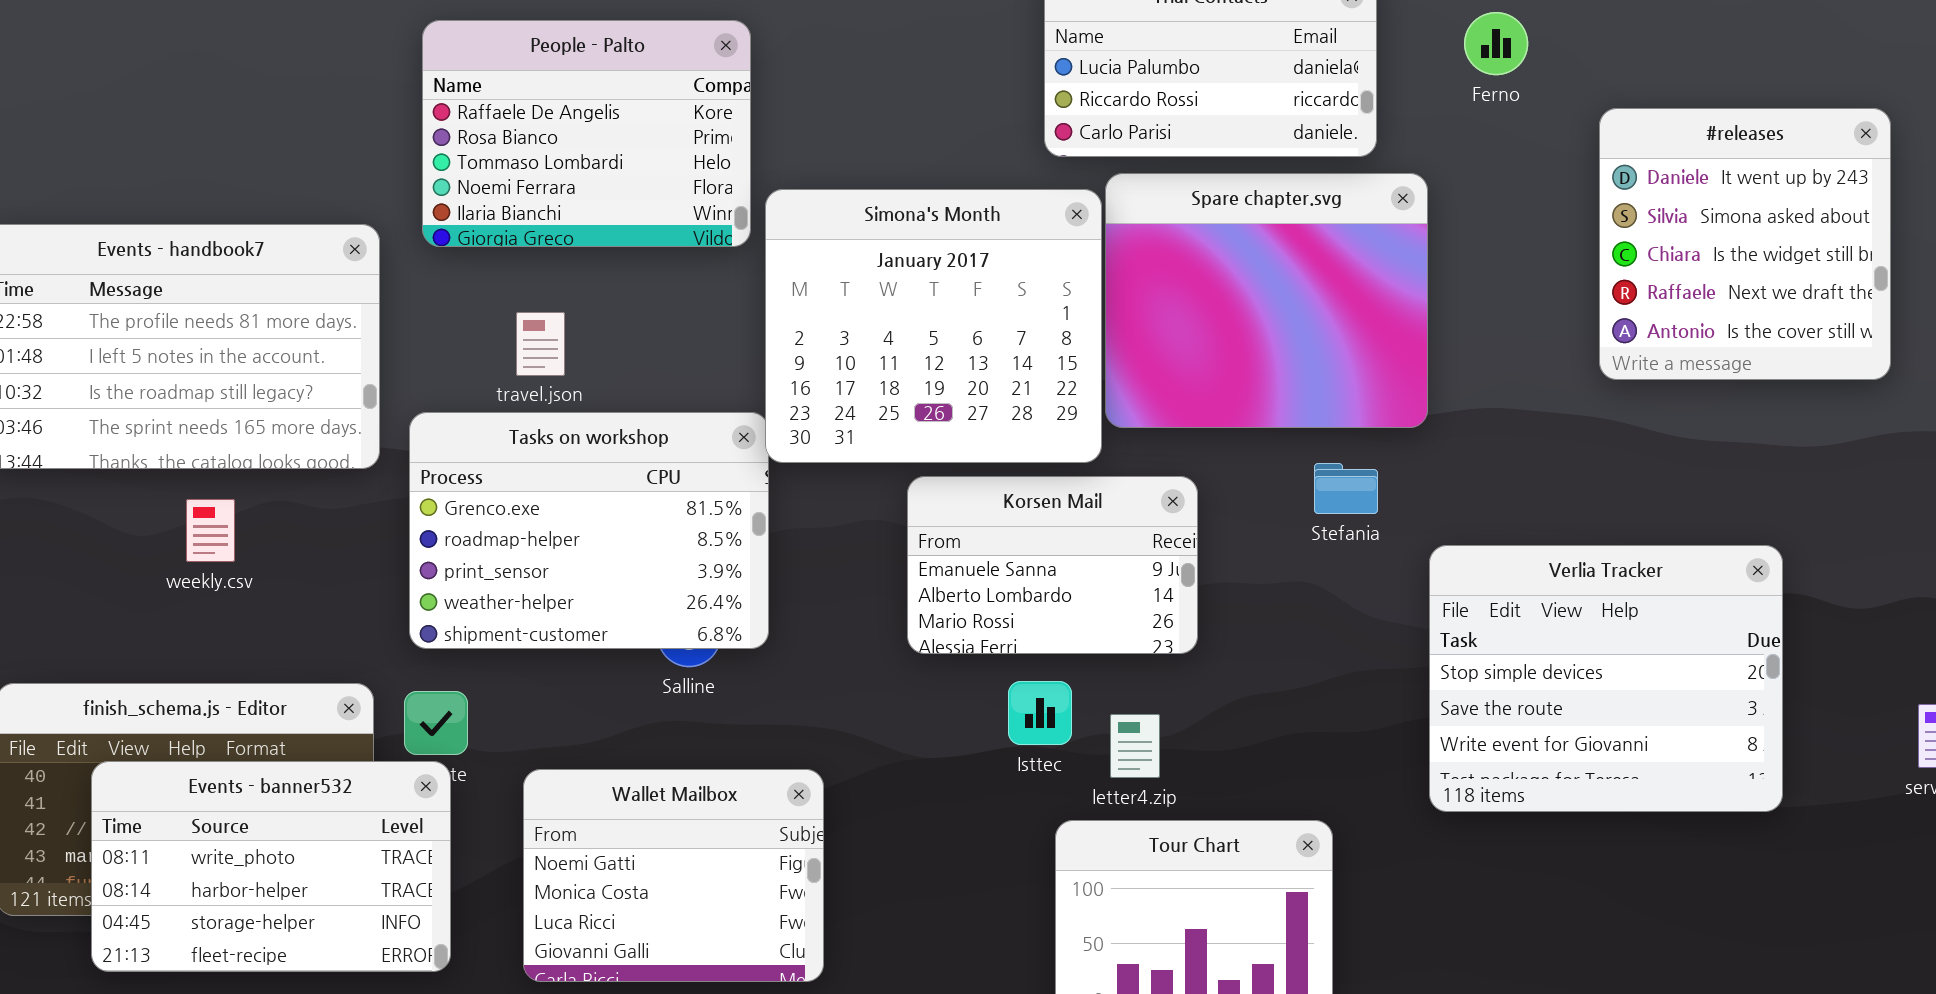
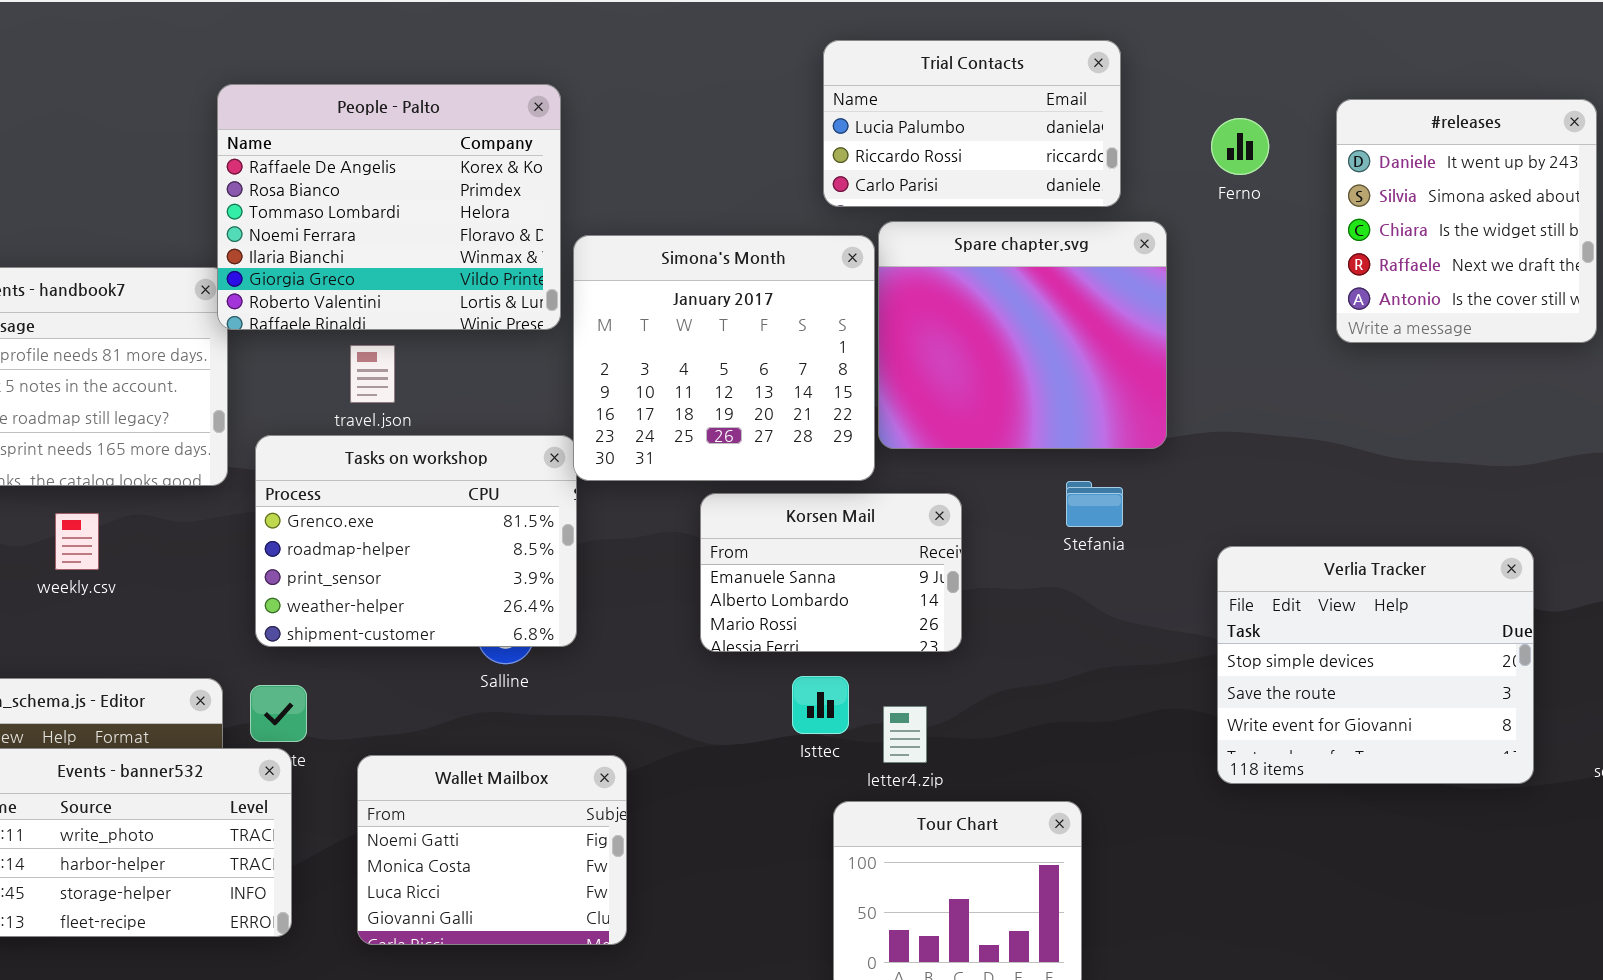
Ferno: [1464,12,1528,75] -> [1211,118,1269,175], moved
People - Palto: [422,20,751,247] -> [217,84,561,330], resized
#releases: [1599,108,1891,380] -> [1336,99,1597,343], moved
Verlia Tracker: [1429,545,1783,812] -> [1217,546,1534,784], moved

